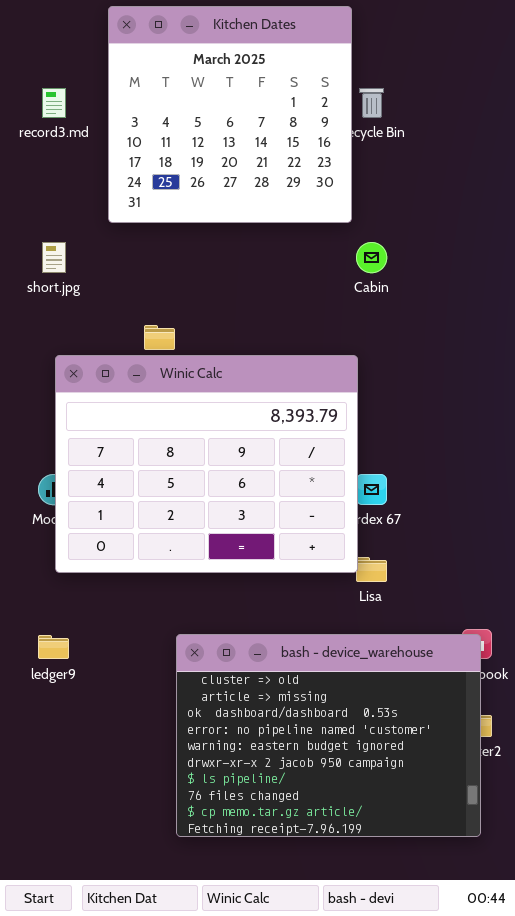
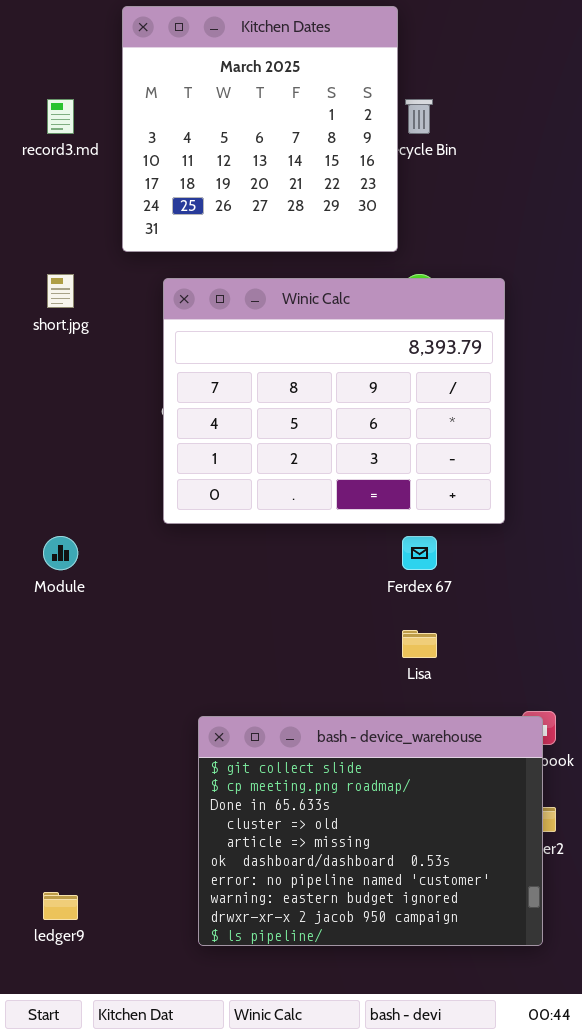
Winic Calc: [55,355,358,573] -> [163,278,505,524], moved
bash - device_warehouse: [176,634,481,837] -> [198,716,543,946], scrolled up 3 rows
ledger9: [38,635,69,659] -> [43,892,78,920], moved

